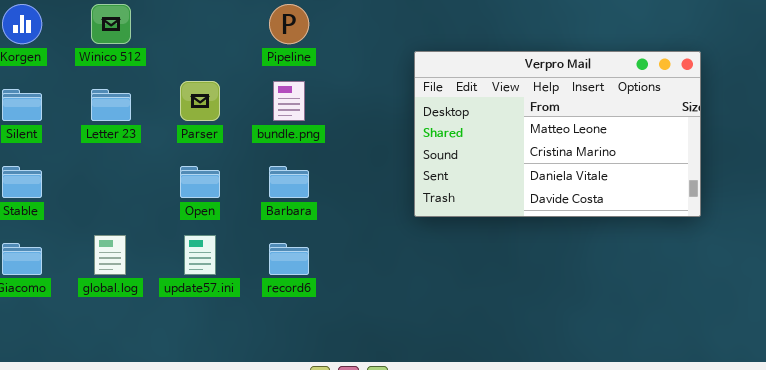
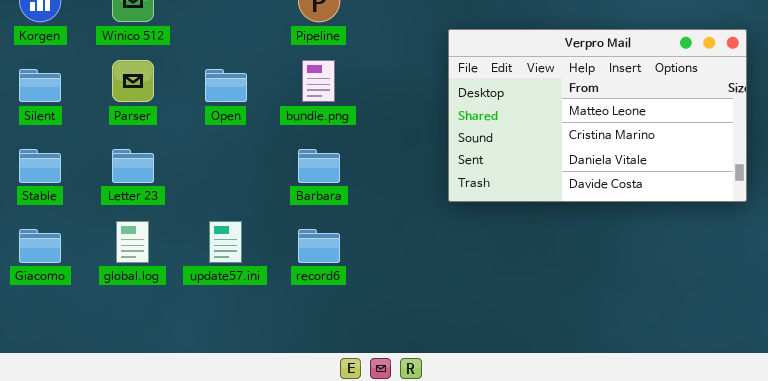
Parser: [180,81,220,121] -> [112,60,154,102], moved
Letter 23: [91,89,131,121] -> [112,149,154,183], moved
Open: [180,166,220,198] -> [205,69,247,102], moved

